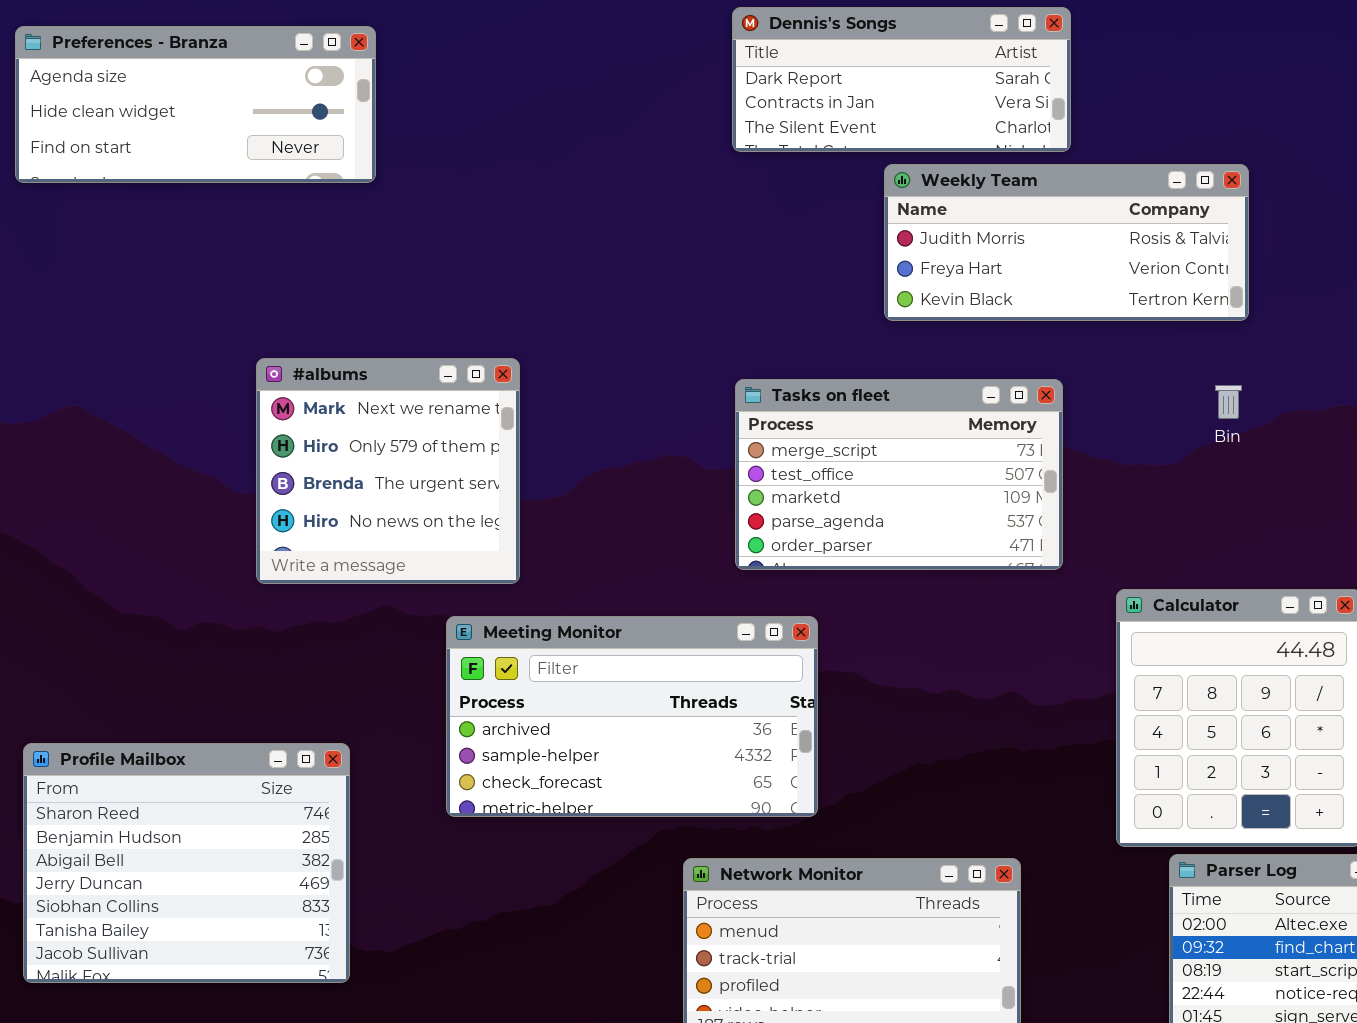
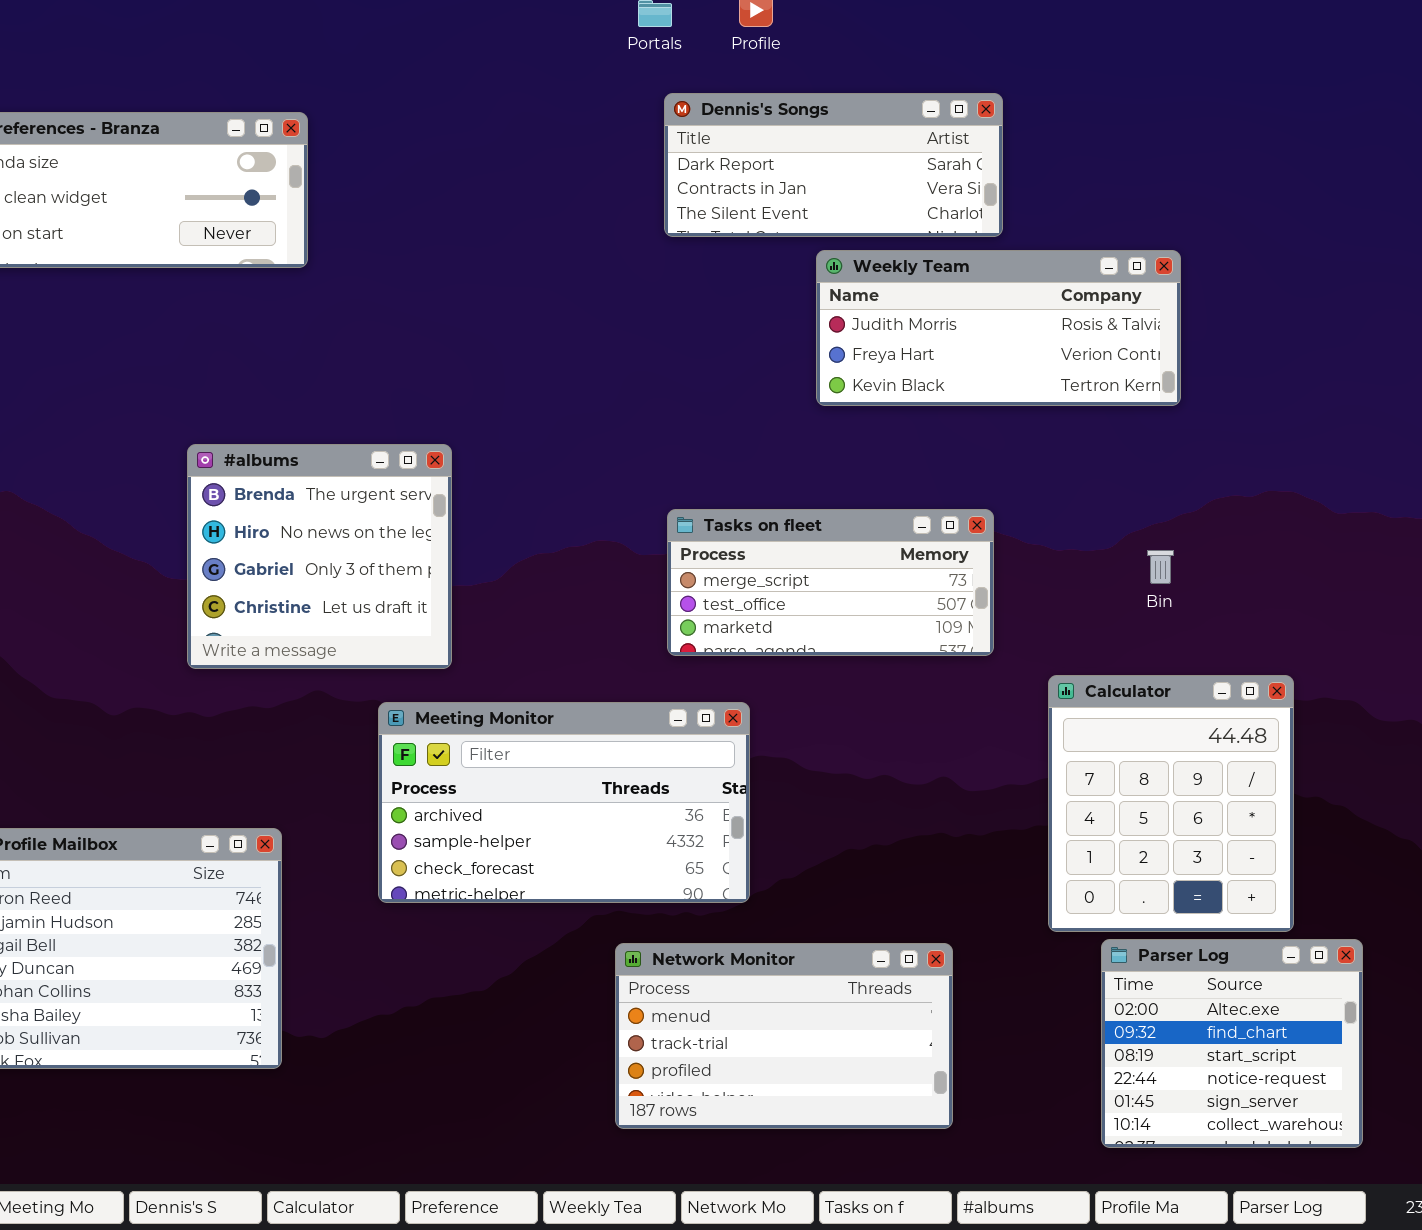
#albums: [256,358,520,584] -> [187,444,452,669], scrolled down 2 rows
Tasks on fleet: [735,379,1063,570] -> [667,509,994,656], resized
Bin: [1215,385,1242,419] -> [1147,550,1174,584], moved

